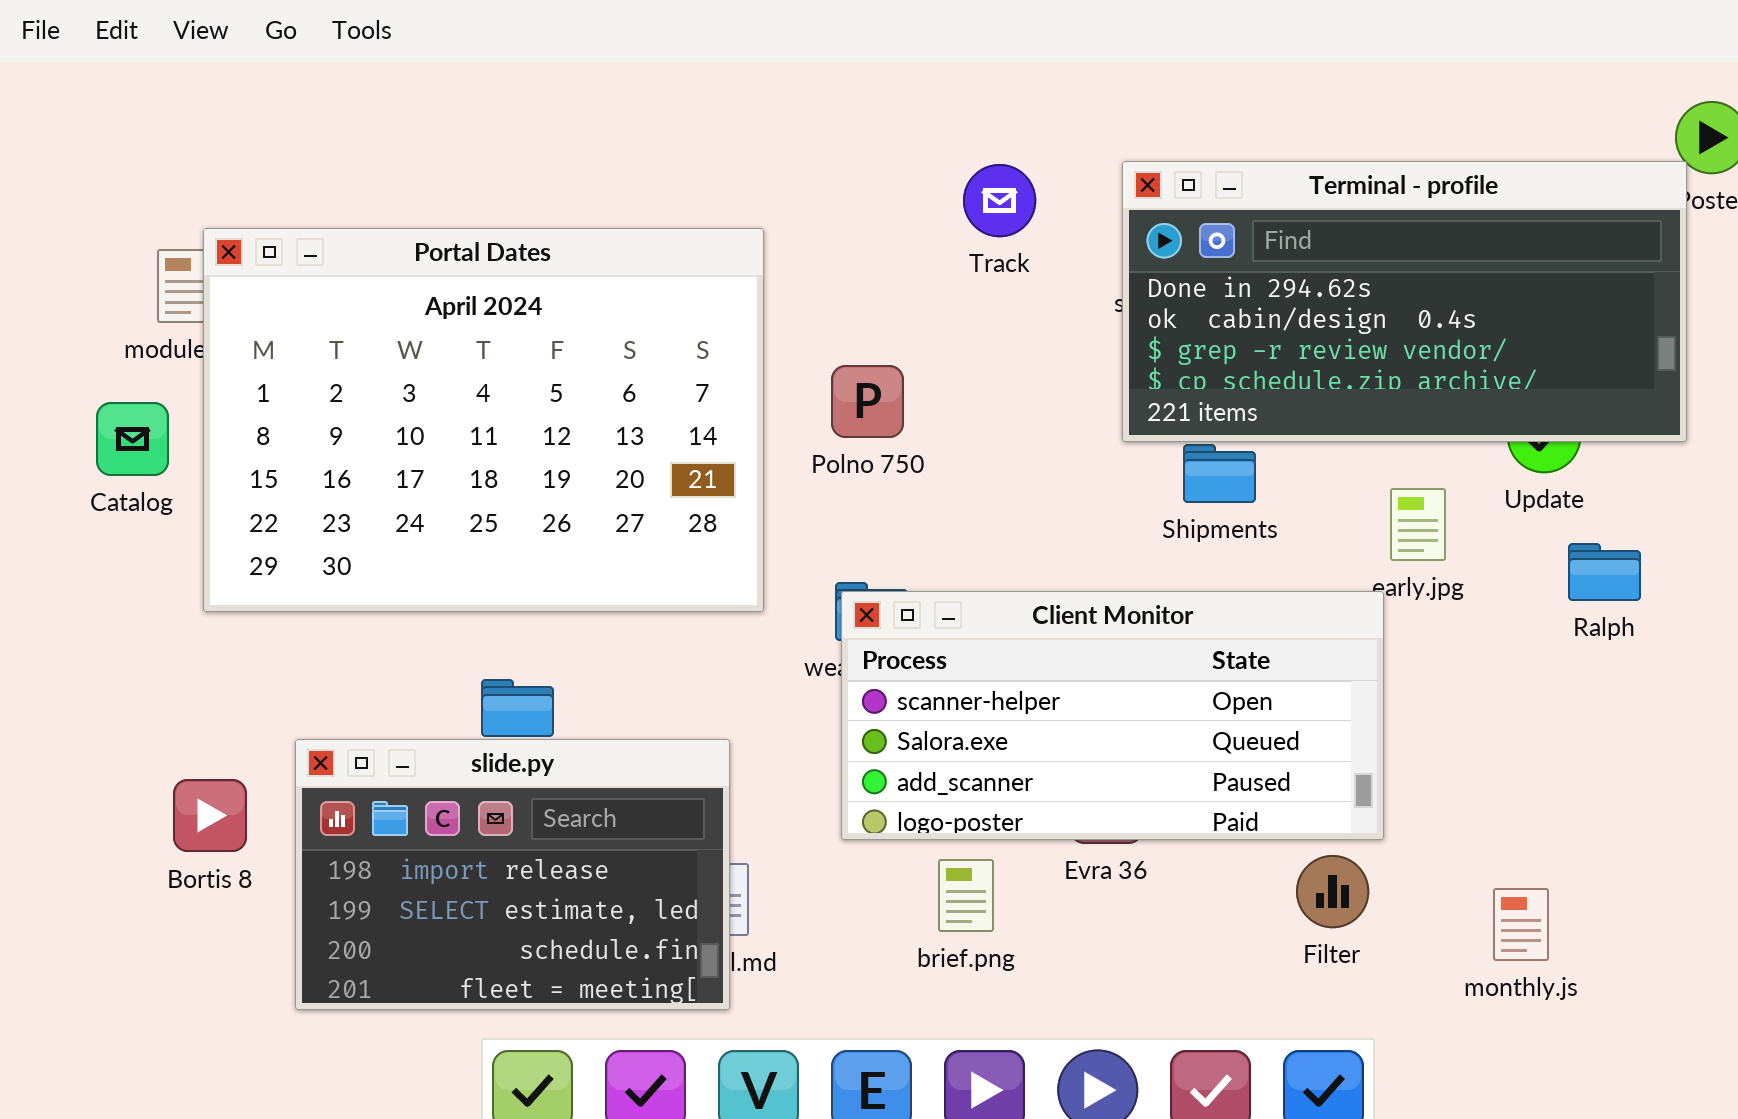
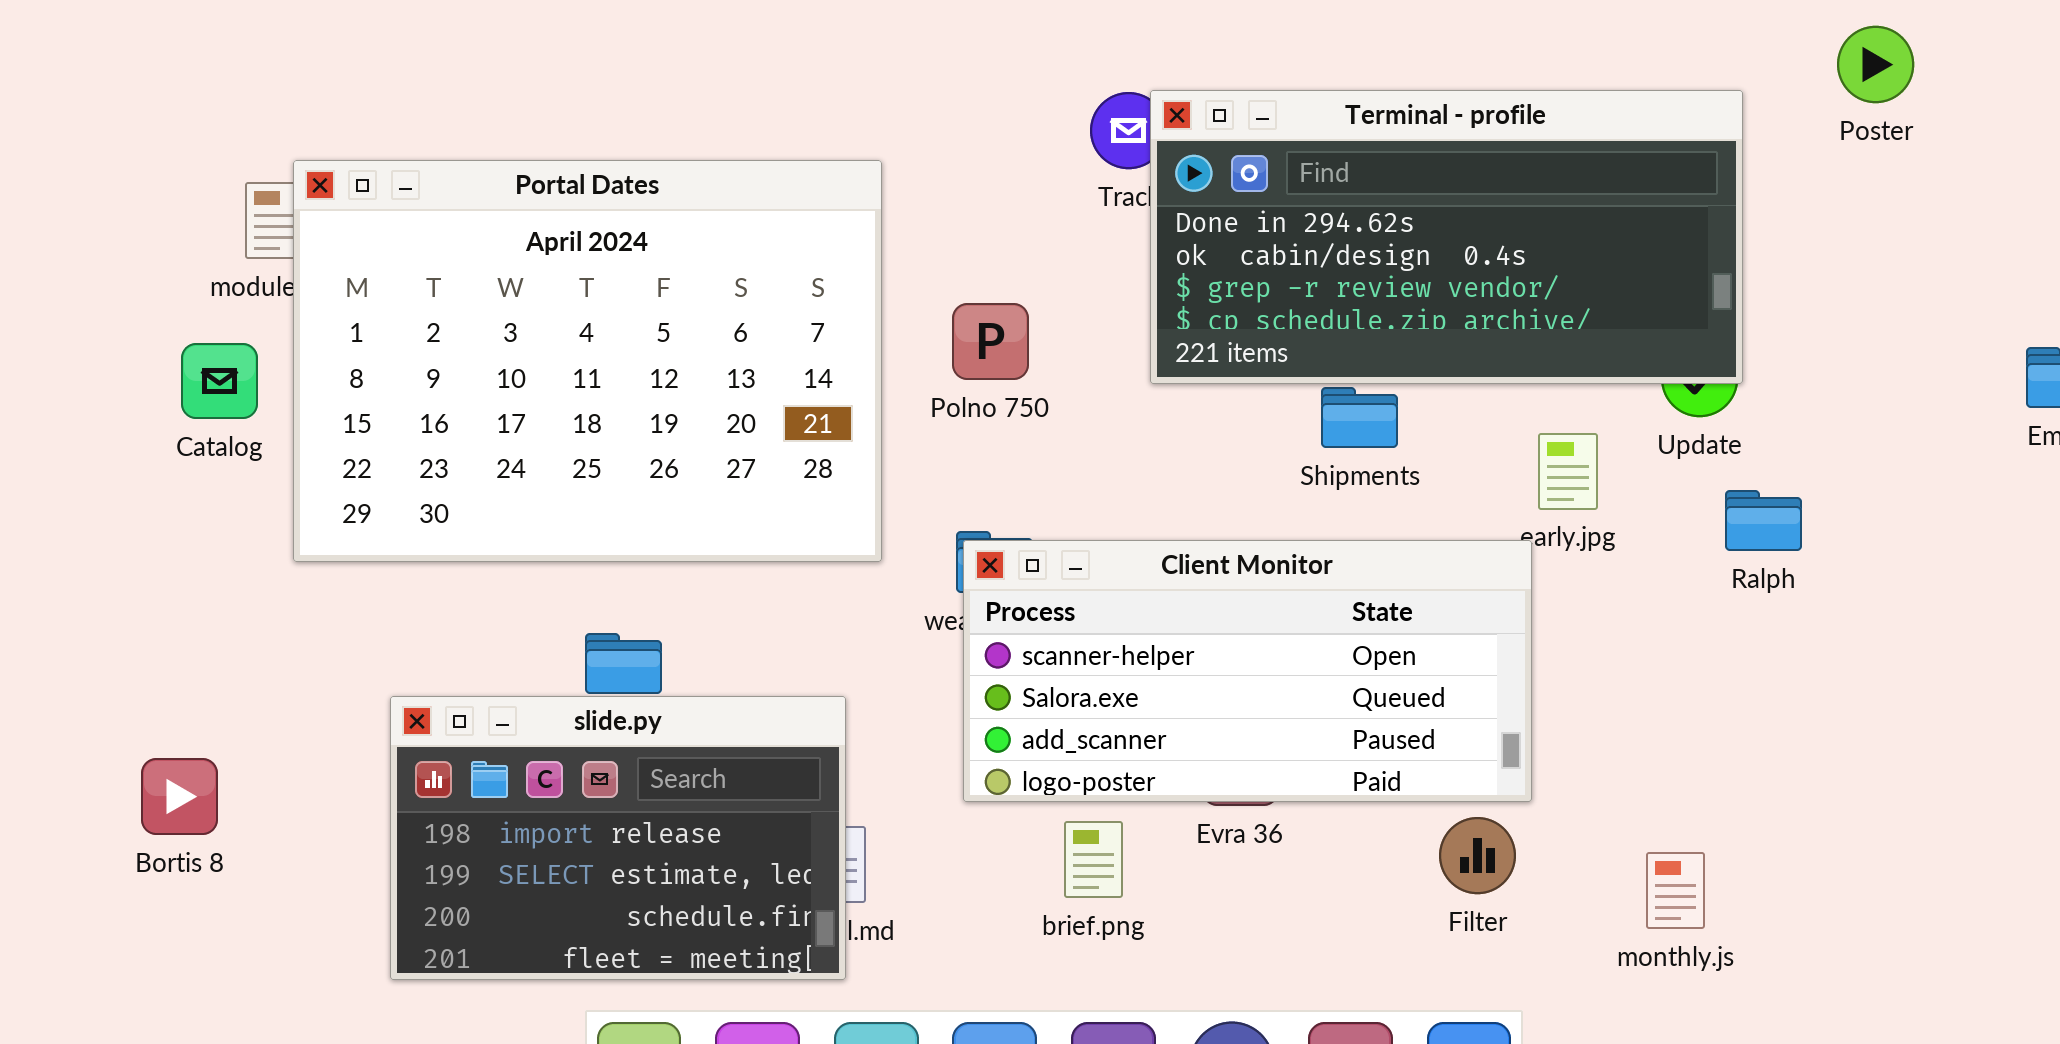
Terminal - profile: [1122,161,1687,442] -> [1150,90,1743,384], moved
Bortis 8: [173,779,247,852] -> [141,758,218,835], moved

